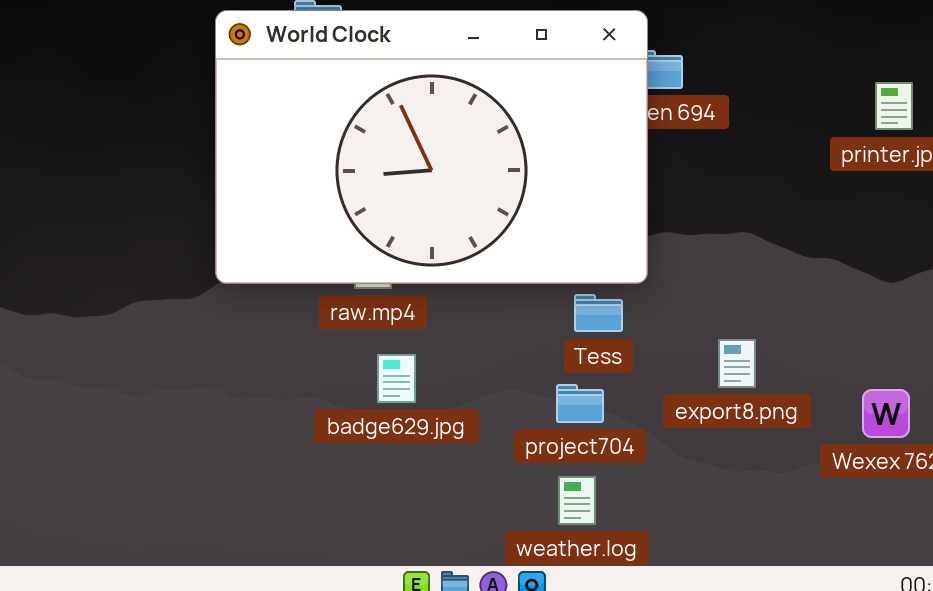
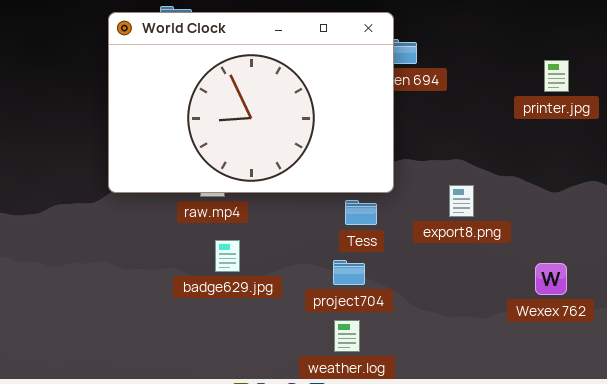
export8.png: [718,339,756,388] -> [449,185,474,217], moved

